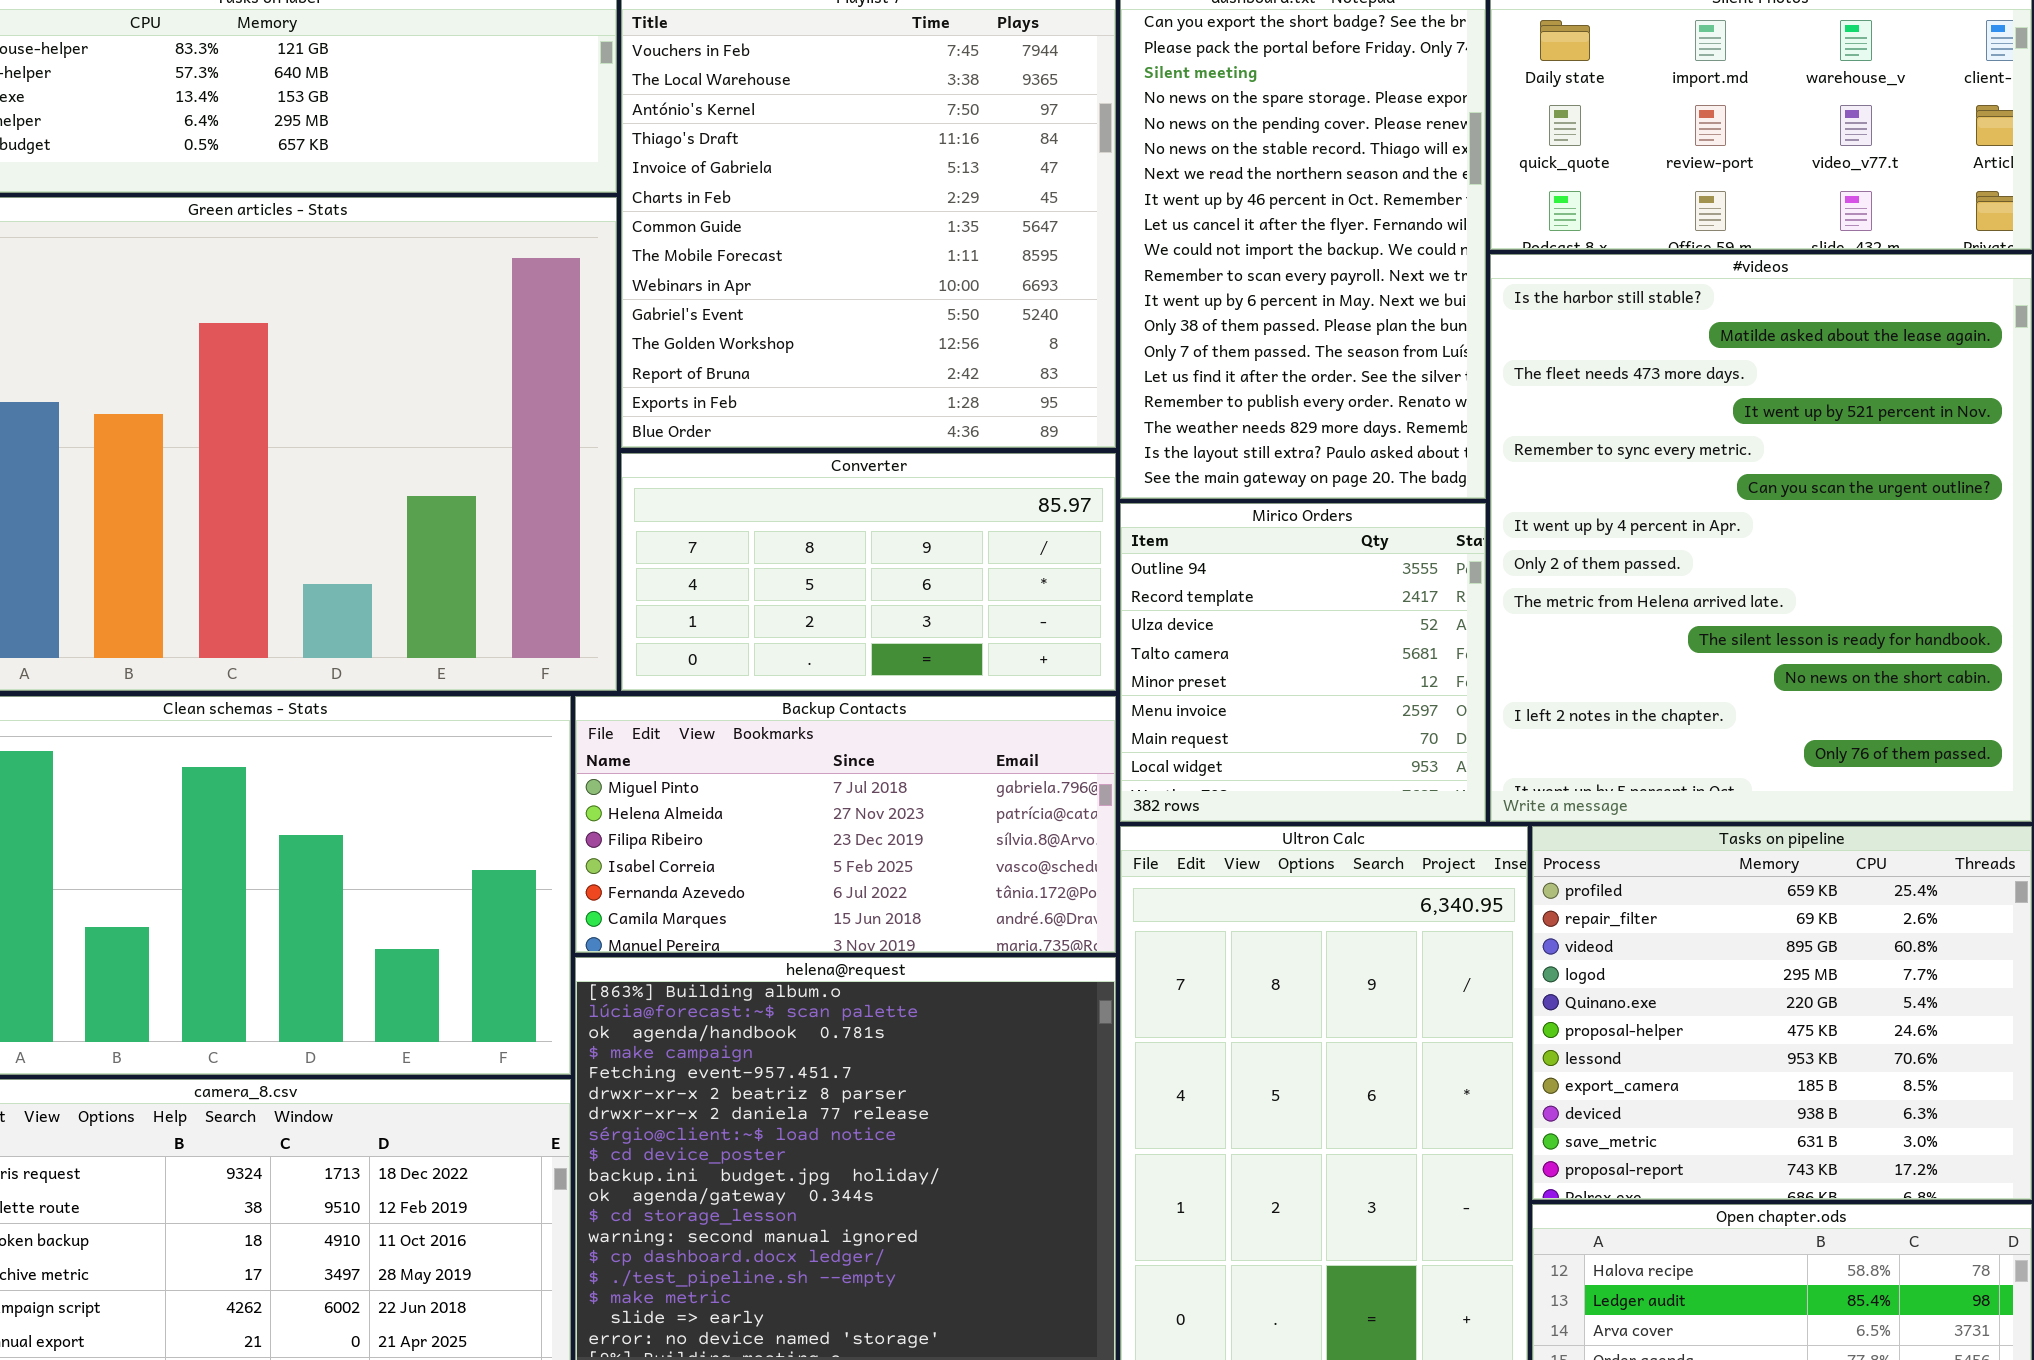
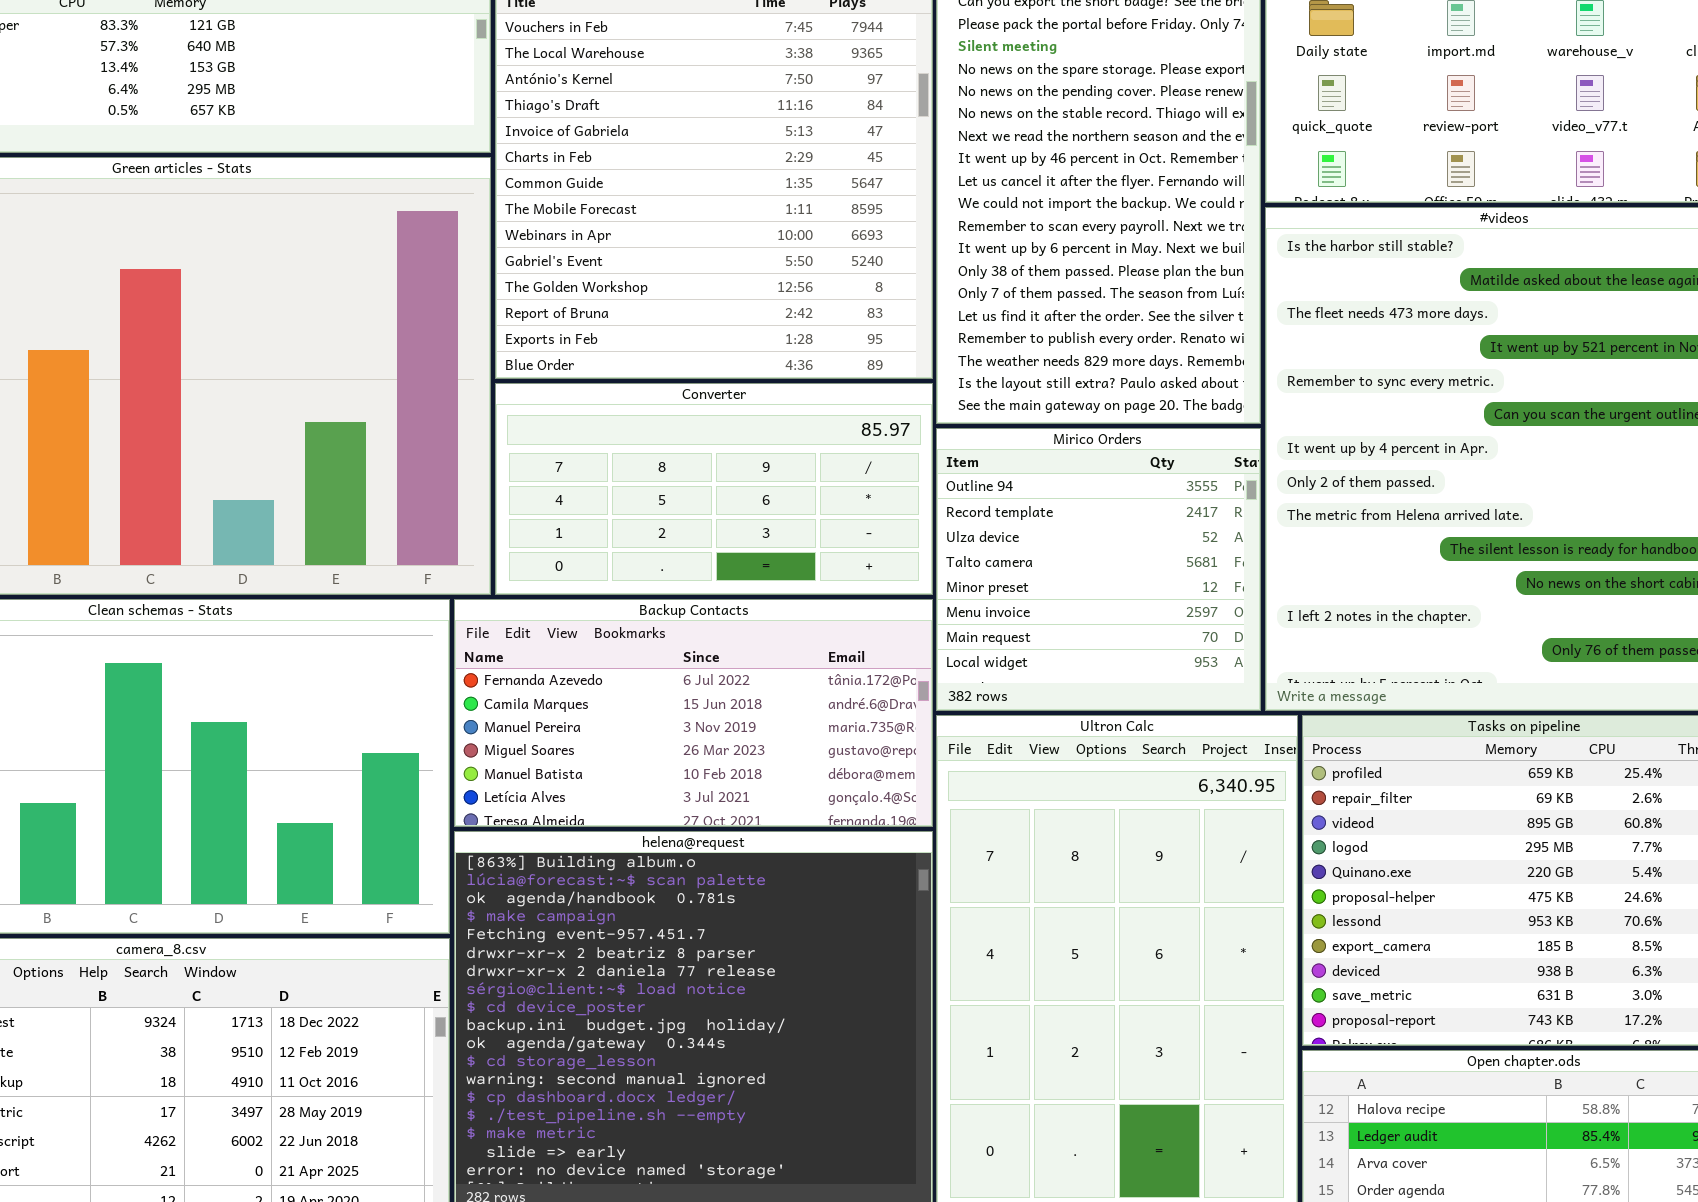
Backup Contacts: [575,696,1116,953] -> [454,599,933,827], scrolled down 4 rows

